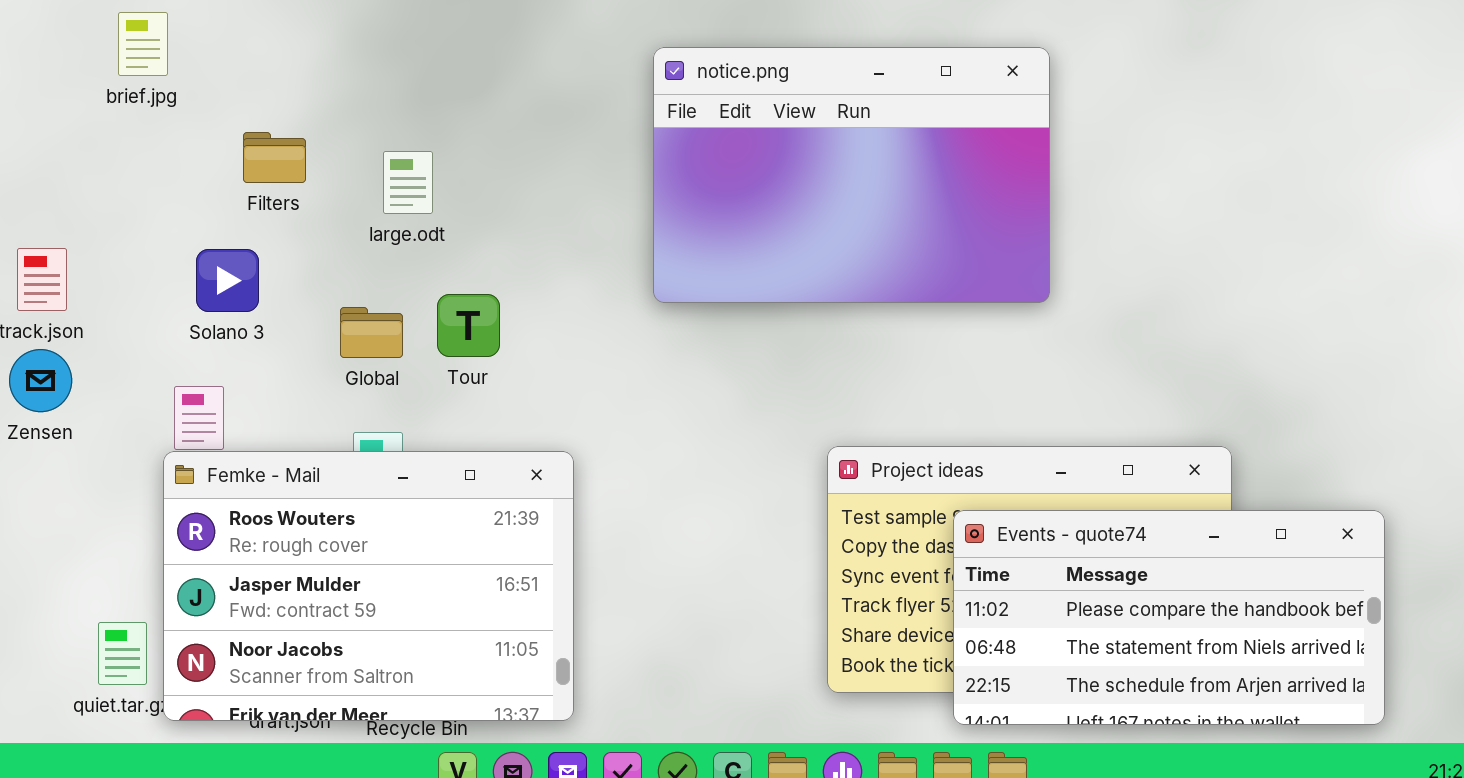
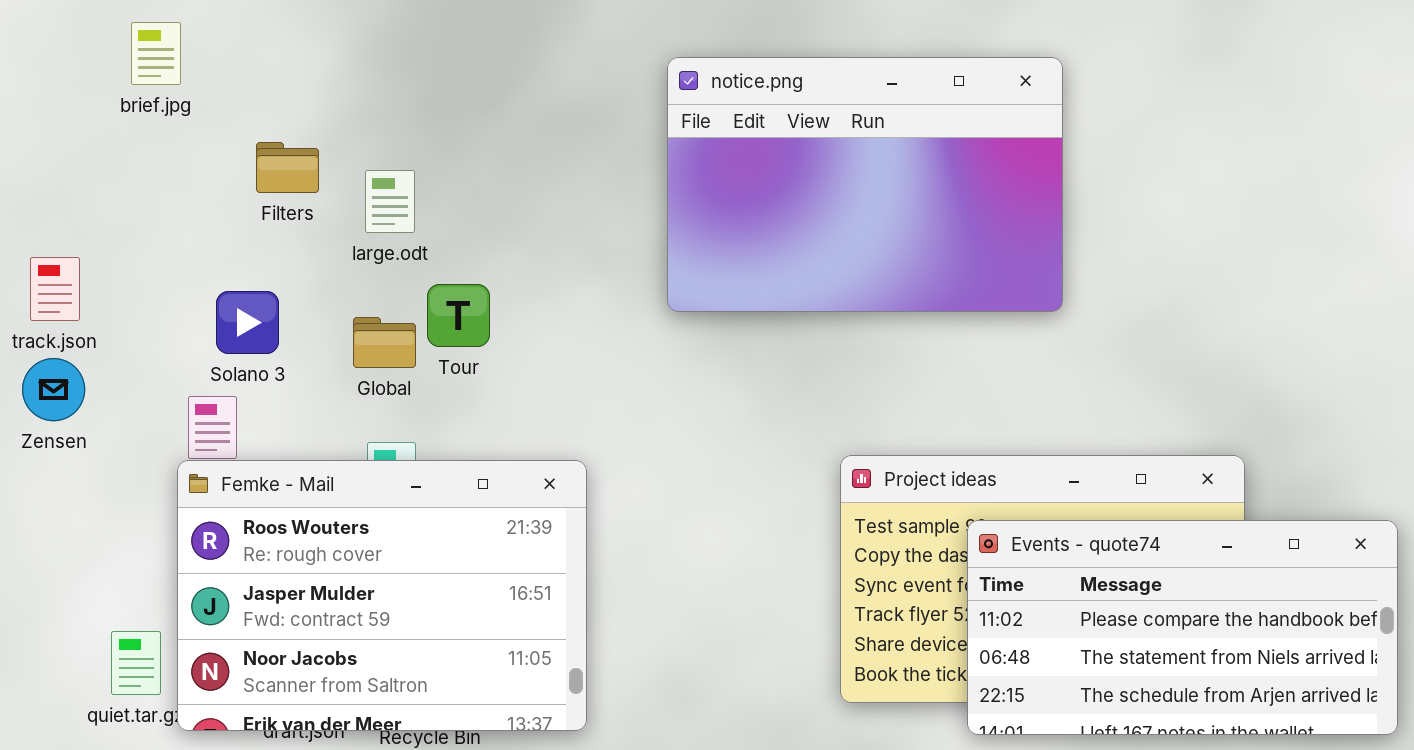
large.odt: [383,151,433,214] -> [365,170,415,233], moved
Solano 3: [196,249,259,312] -> [216,291,279,354], moved
Tour: [437,294,500,357] -> [427,284,490,347], moved

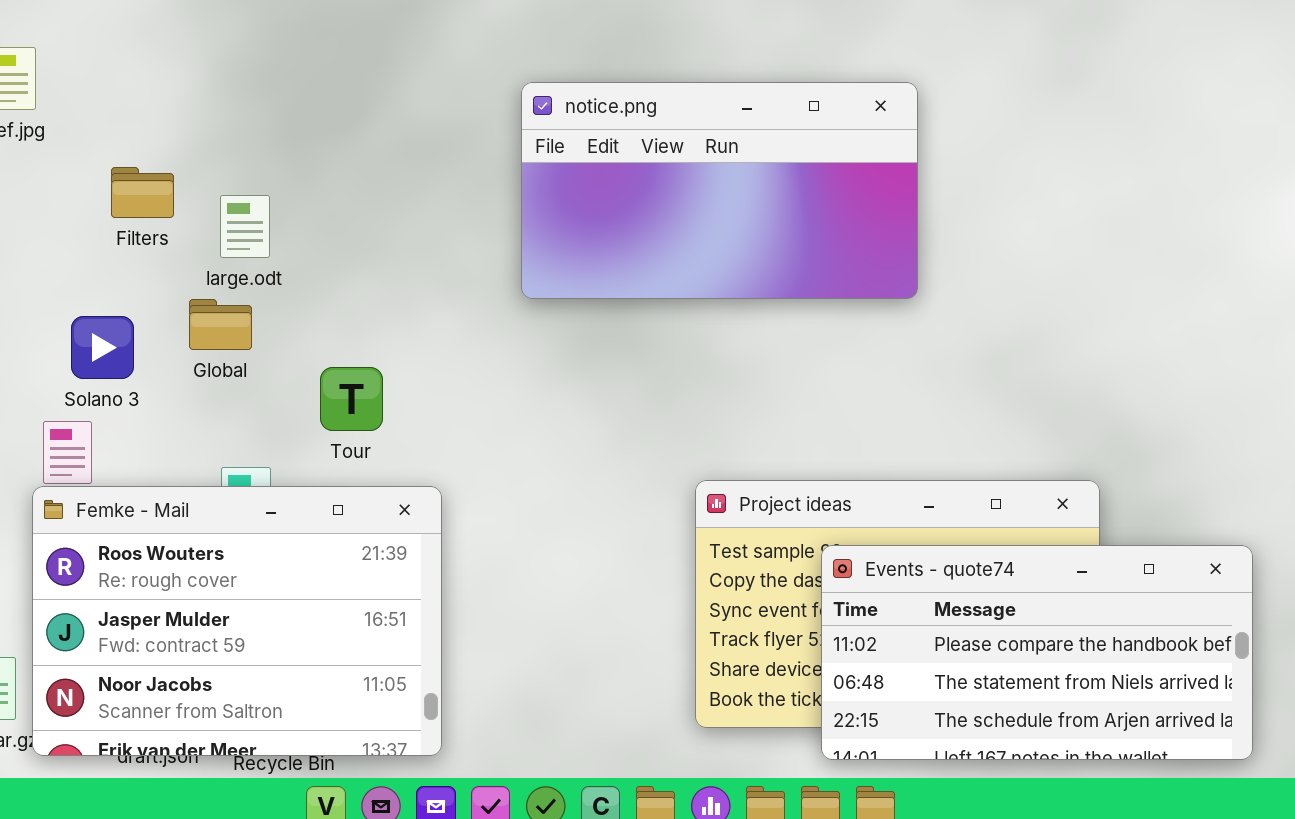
notice.png: [667,57,1063,312] -> [521,82,918,299], resized
Tour: [427,284,490,347] -> [320,367,383,431], moved
Global: [353,317,416,368] -> [189,299,252,350], moved

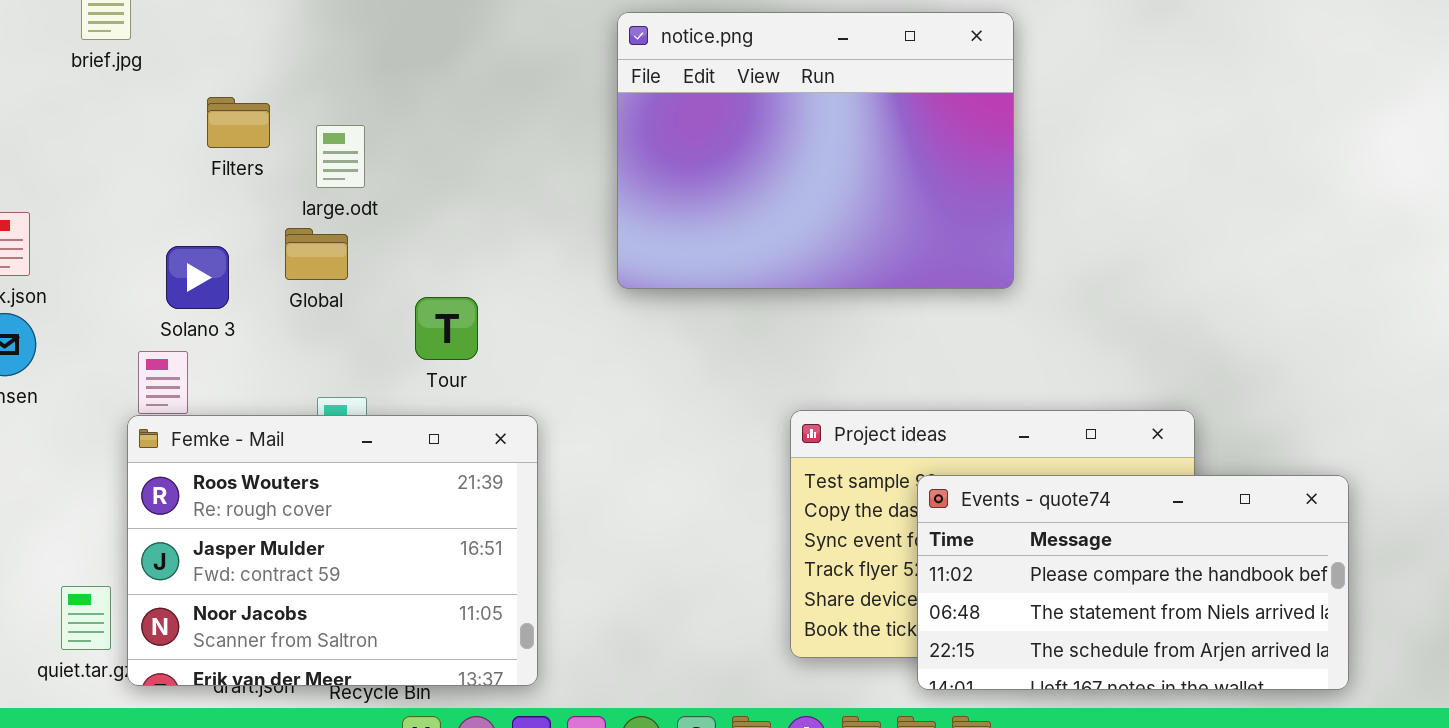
notice.png: [521,82,918,299] -> [617,12,1014,289], resized

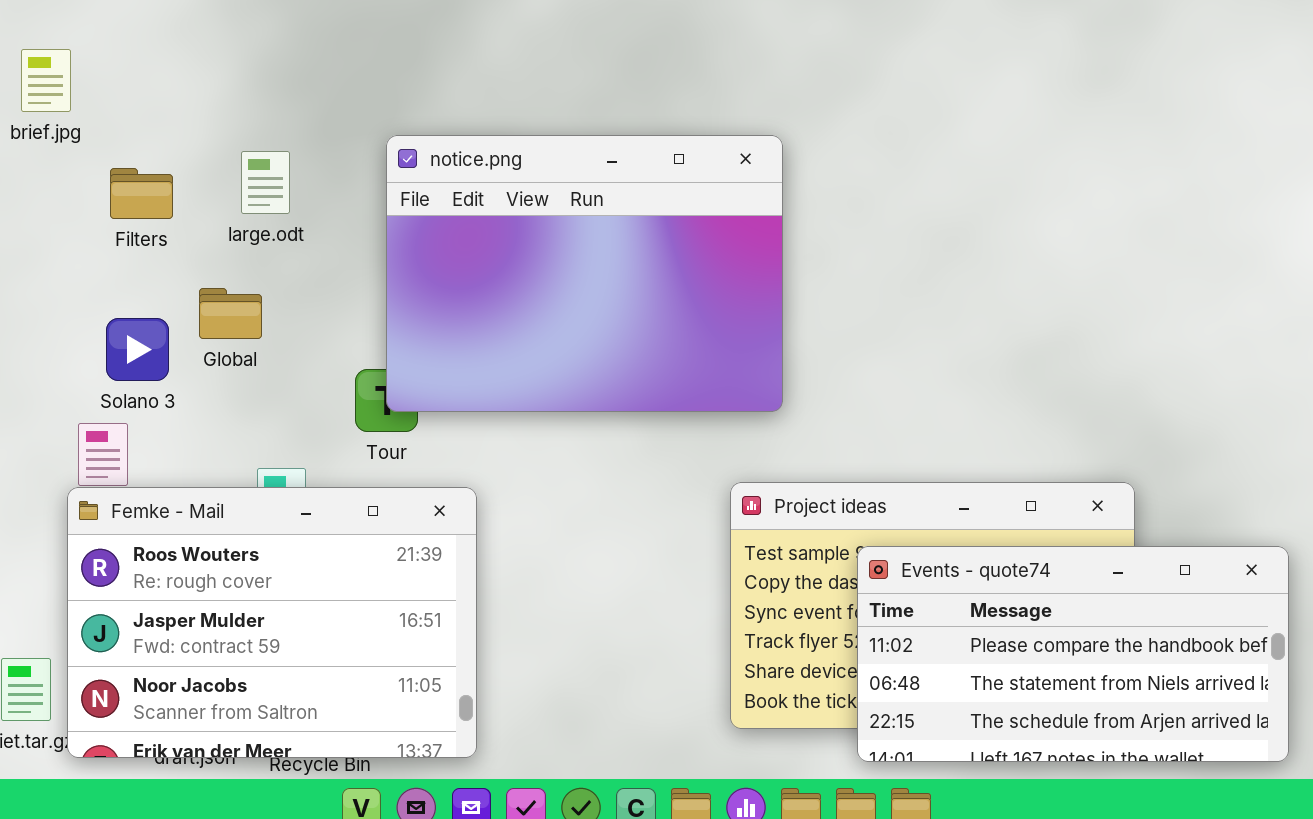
notice.png: [617,12,1014,289] -> [386,135,783,412], moved
Filters: [207,97,270,148] -> [110,168,173,219], moved
large.odt: [316,125,365,188] -> [241,151,290,214], moved
Global: [285,228,348,280] -> [199,288,262,339], moved

